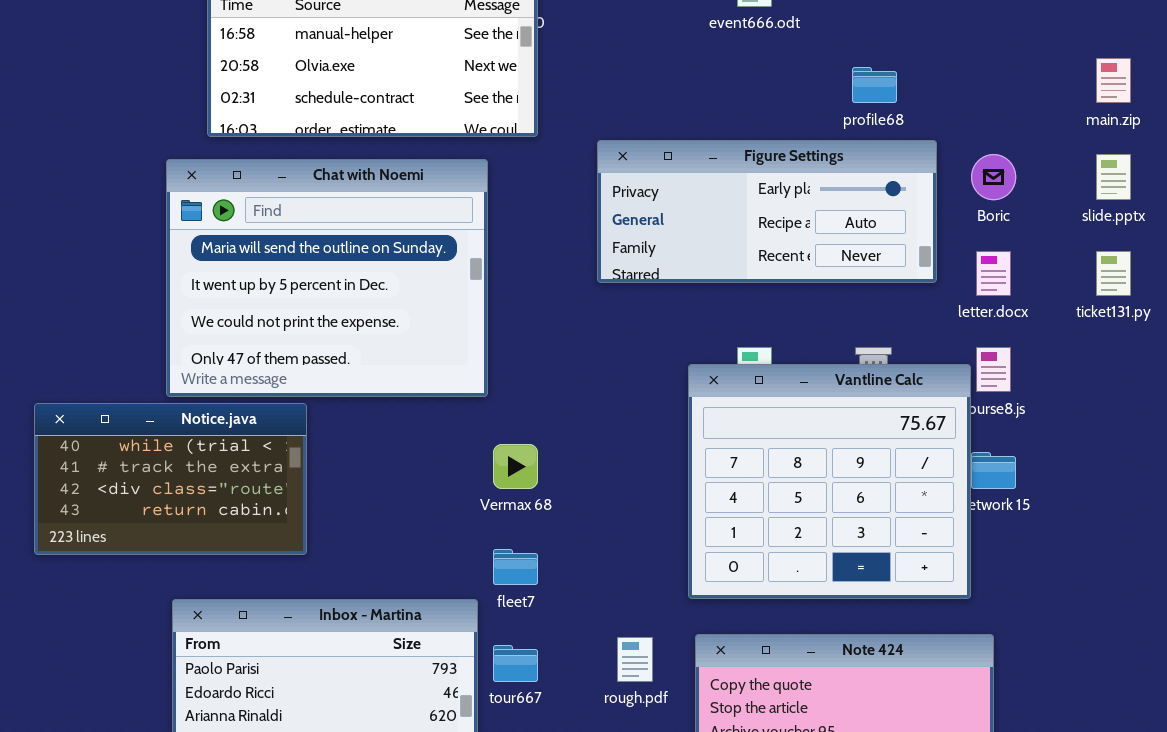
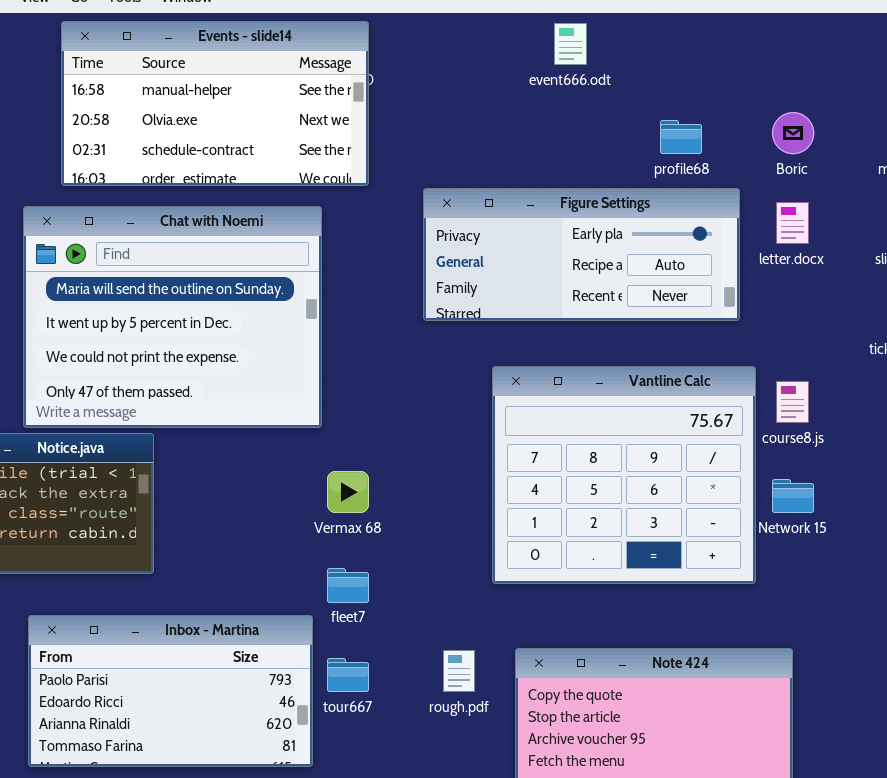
Boric: [971,154,1016,200] -> [772,112,814,154], moved
letter.docx: [976,251,1011,296] -> [776,202,809,244], moved
Vantline Calc: [688,364,971,599] -> [492,366,756,584], moved

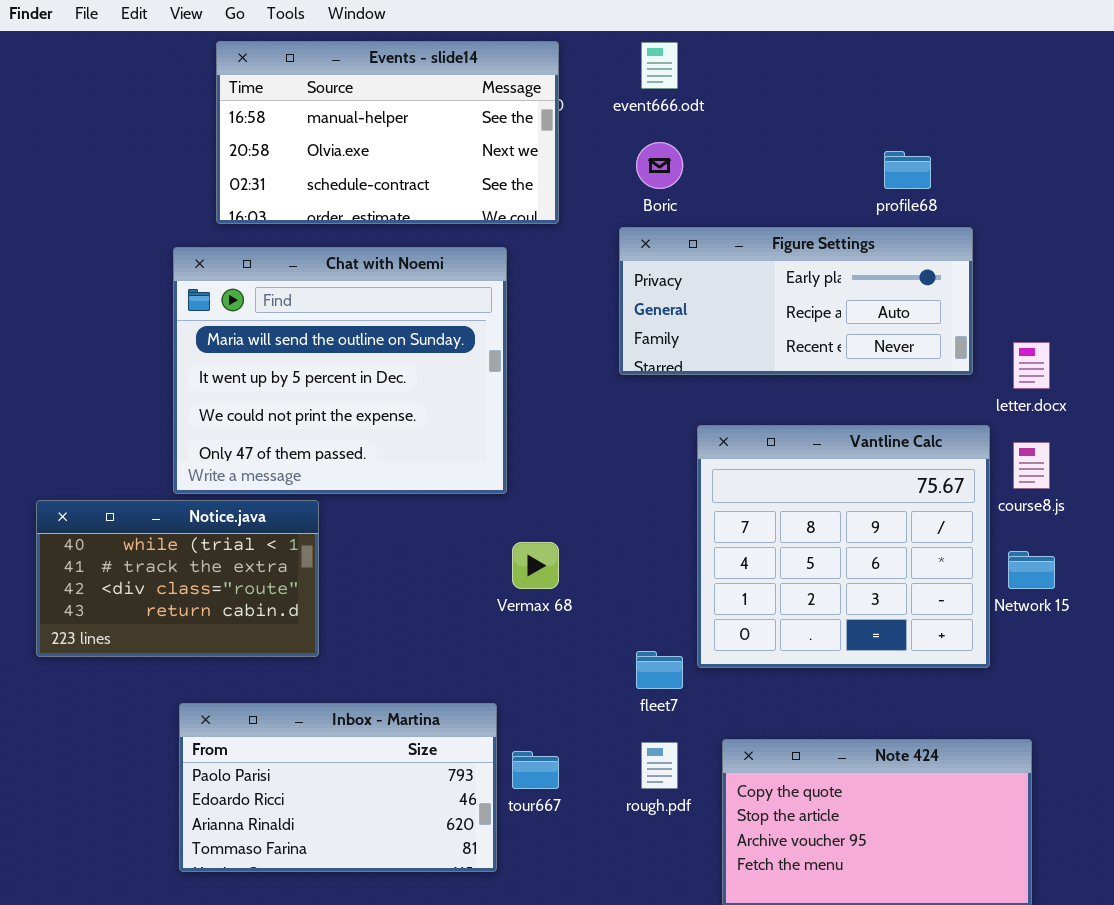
event666.odt: [554,23,587,65] -> [641,42,678,89], moved
Boric: [772,112,814,154] -> [636,142,683,189], moved
letter.docx: [776,202,809,244] -> [1013,342,1050,389], moved
fleet7: [327,568,369,603] -> [636,651,683,689], moved

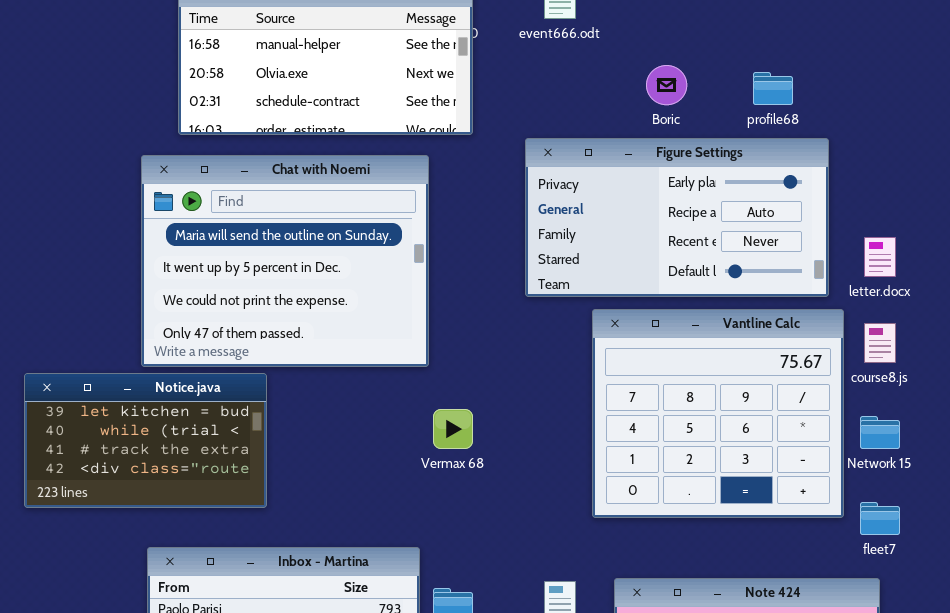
Boric: [636,142,683,189] -> [646,65,687,105], moved
Figure Settings: [619,227,973,375] -> [525,138,829,297], resized
Notice.java: [36,500,319,657] -> [24,373,267,508], scrolled up 1 row
fleet7: [636,651,683,689] -> [860,502,900,535], moved

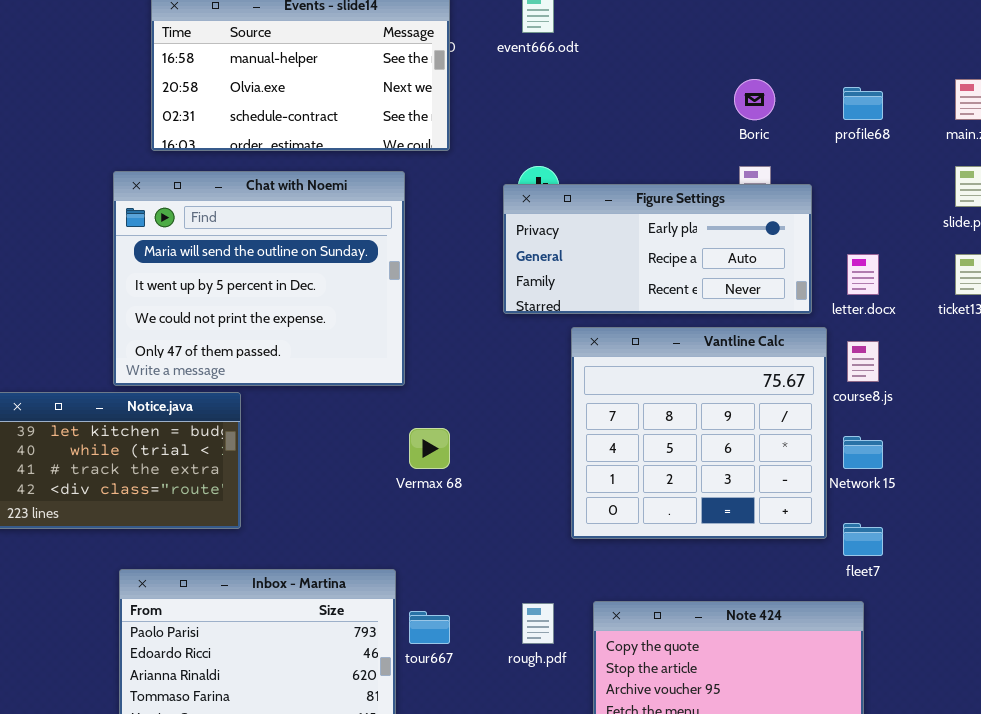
Boric: [646,65,687,105] -> [734,79,775,120], moved
profile68: [753,72,793,105] -> [843,87,883,120], moved
Figure Settings: [525,138,829,297] -> [503,184,812,314], resized

